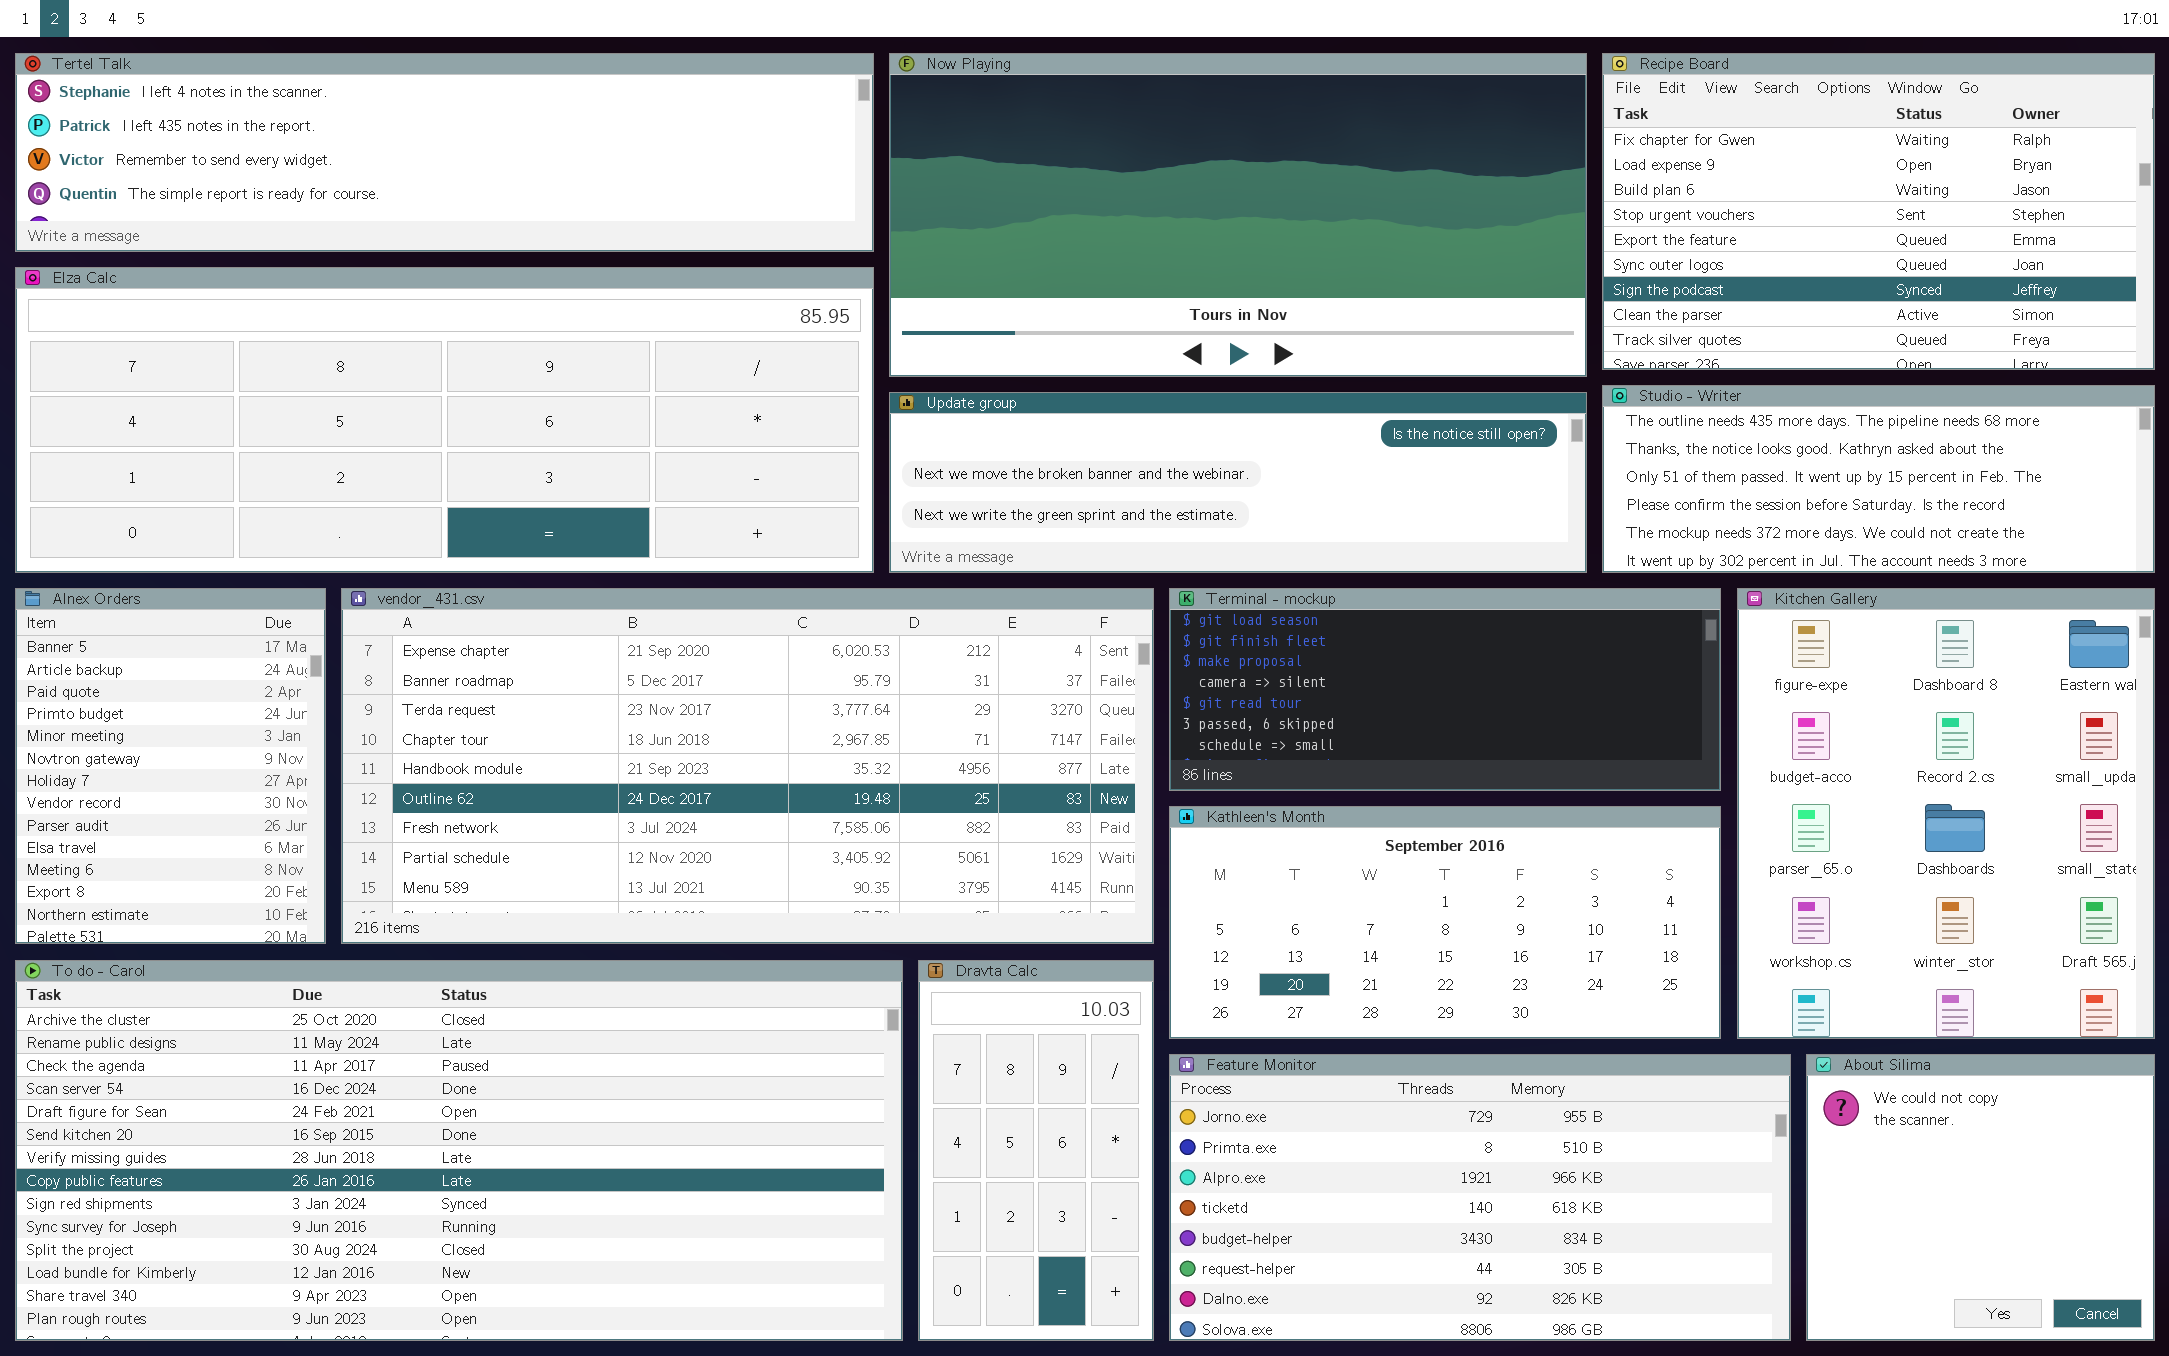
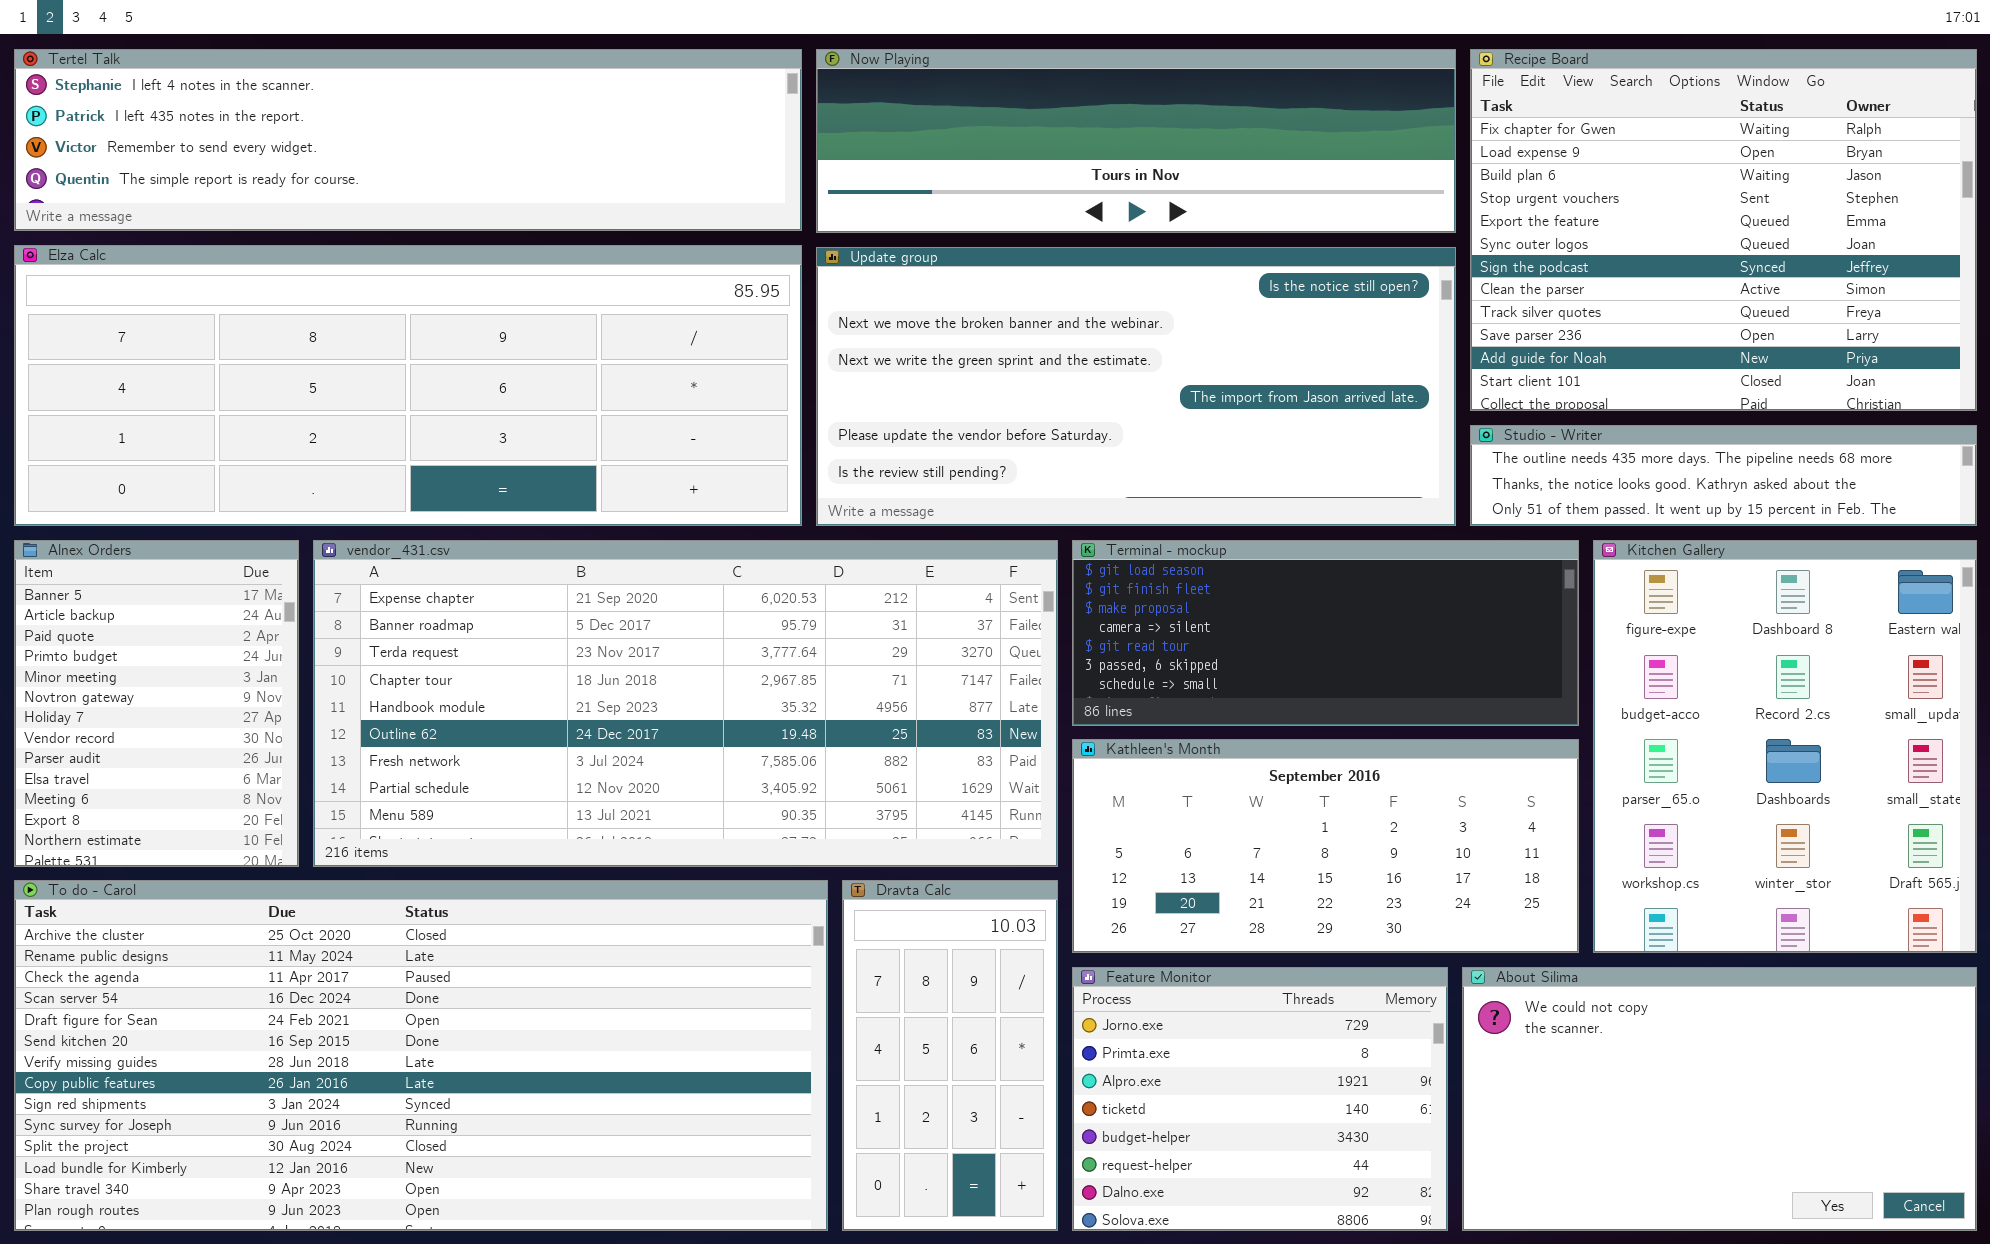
Now Playing: [889,53,1587,377] -> [816,49,1456,233], resized
Recipe Board: [1602,53,2155,370] -> [1470,49,1977,411], resized
Studio - Writer: [1602,385,2155,573] -> [1470,425,1977,526], resized
Update group: [889,392,1587,573] -> [816,247,1456,526], resized
Feature Monitor: [1169,1054,1791,1341] -> [1072,967,1448,1231], resized
About Silima: [1806,1054,2155,1341] -> [1462,967,1977,1231], resized

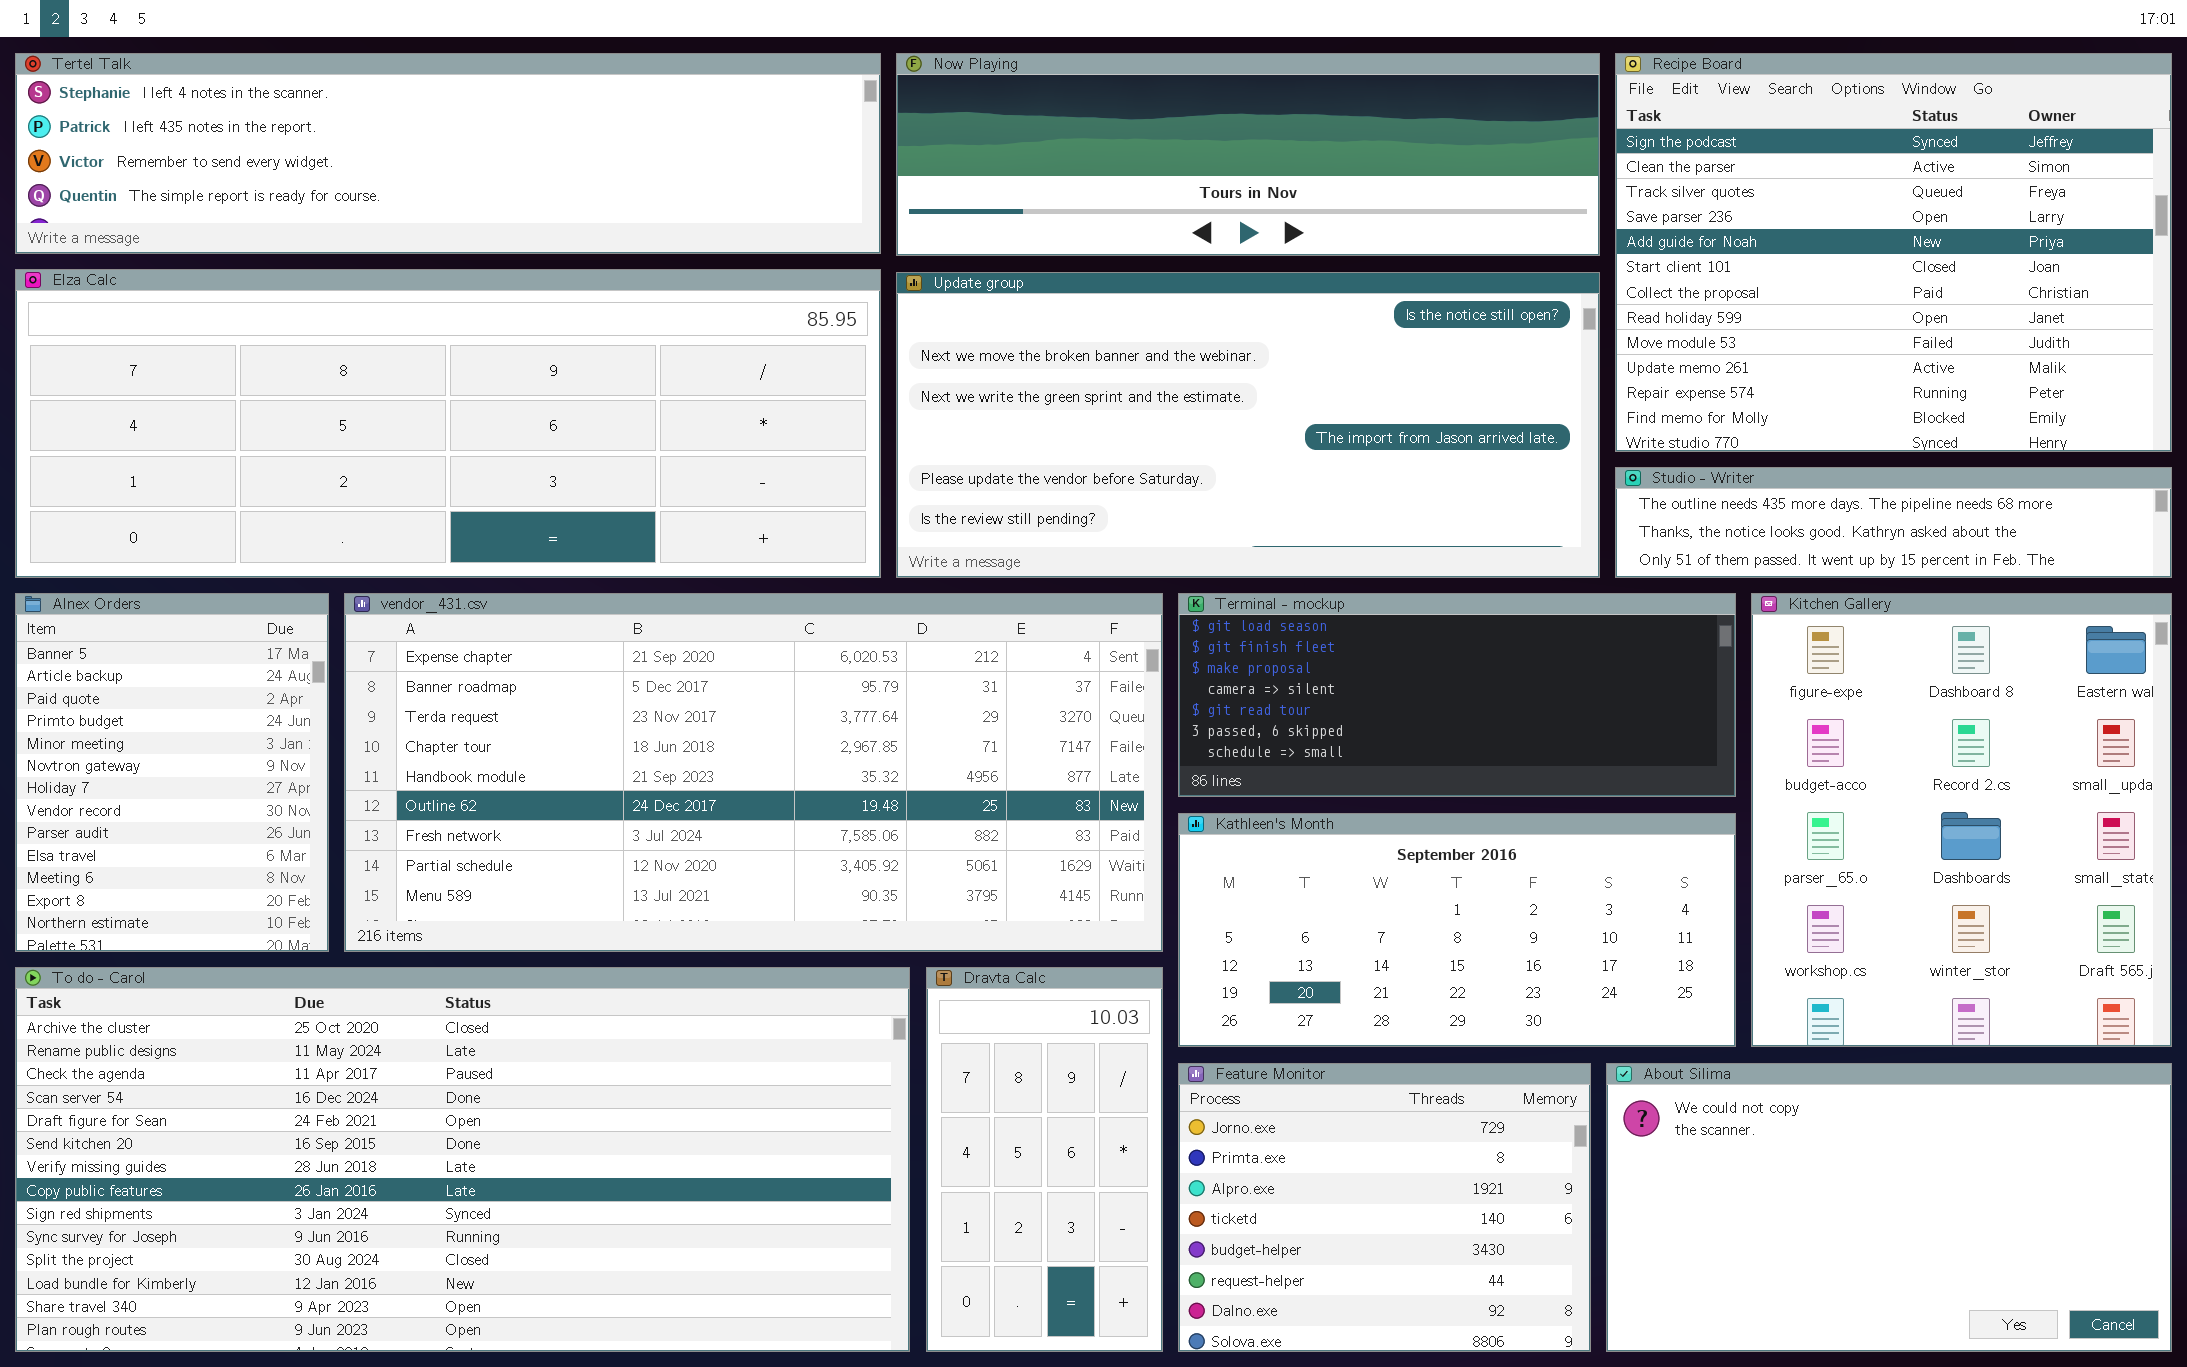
Recipe Board: [1470,49,1977,411] -> [1615,53,2172,452], scrolled down 6 rows

